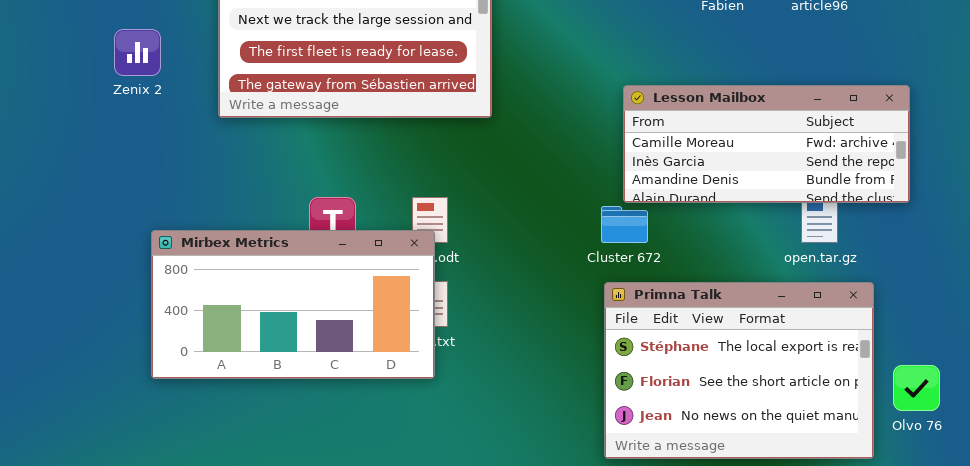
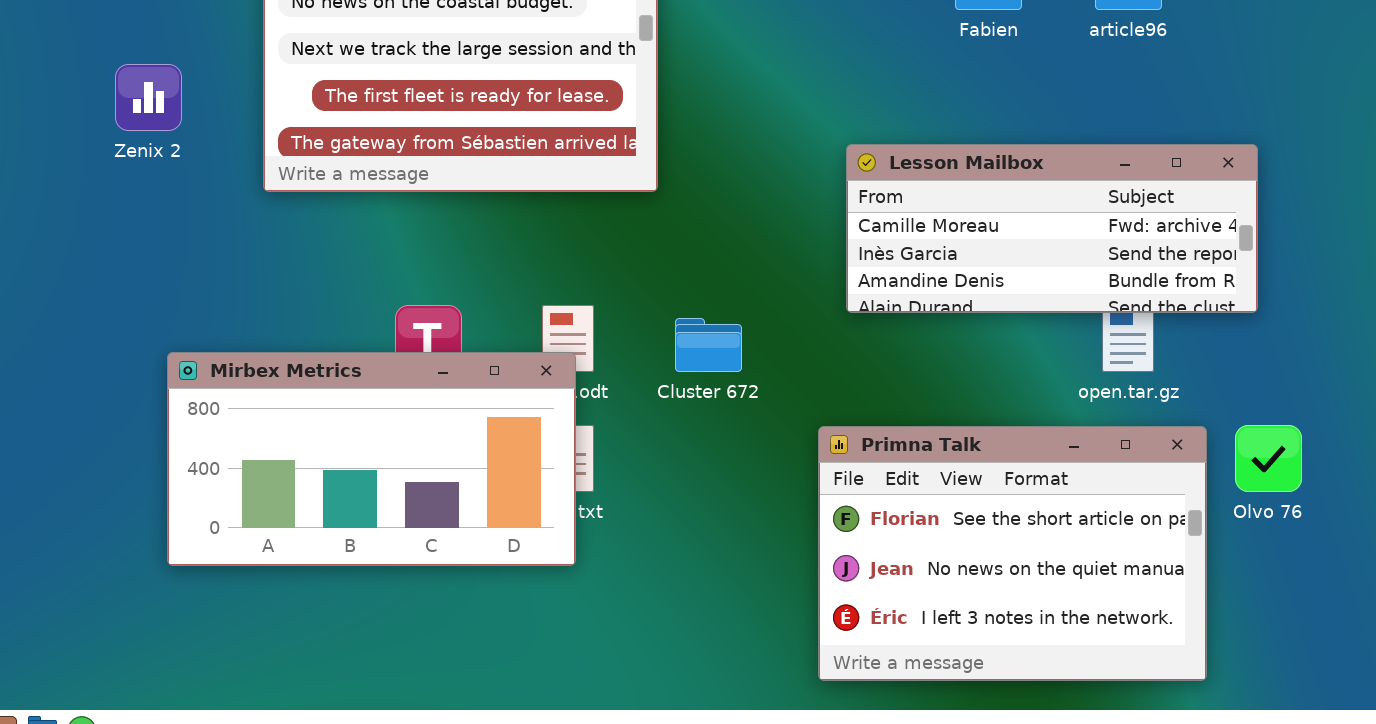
Cluster 672: [601,206,648,243] -> [675,318,742,372], moved
Primna Talk: [604,282,874,459] -> [818,426,1207,681], scrolled down 1 row
Olvo 76: [893,365,940,411] -> [1235,425,1302,492], moved

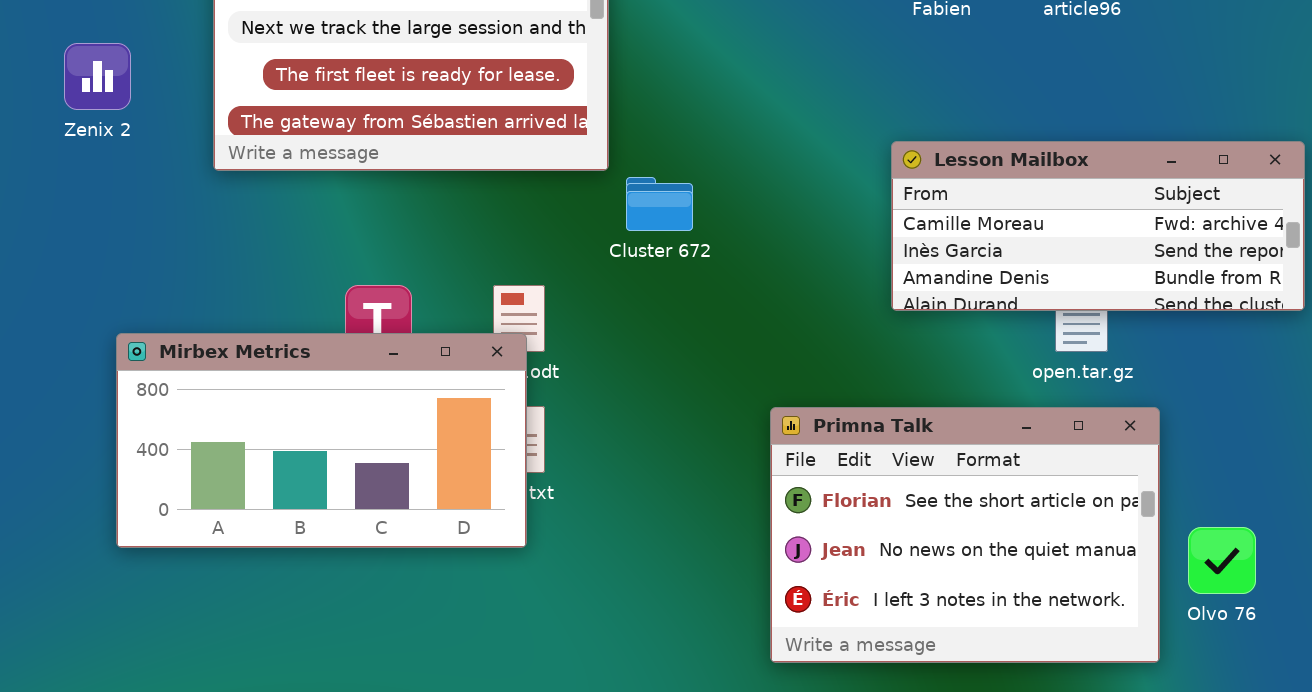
Lesson Mailbox: [846,144,1258,313] -> [891,141,1305,311], moved
Cluster 672: [675,318,742,372] -> [626,177,693,231], moved
Olvo 76: [1235,425,1302,492] -> [1188,527,1256,594], moved

